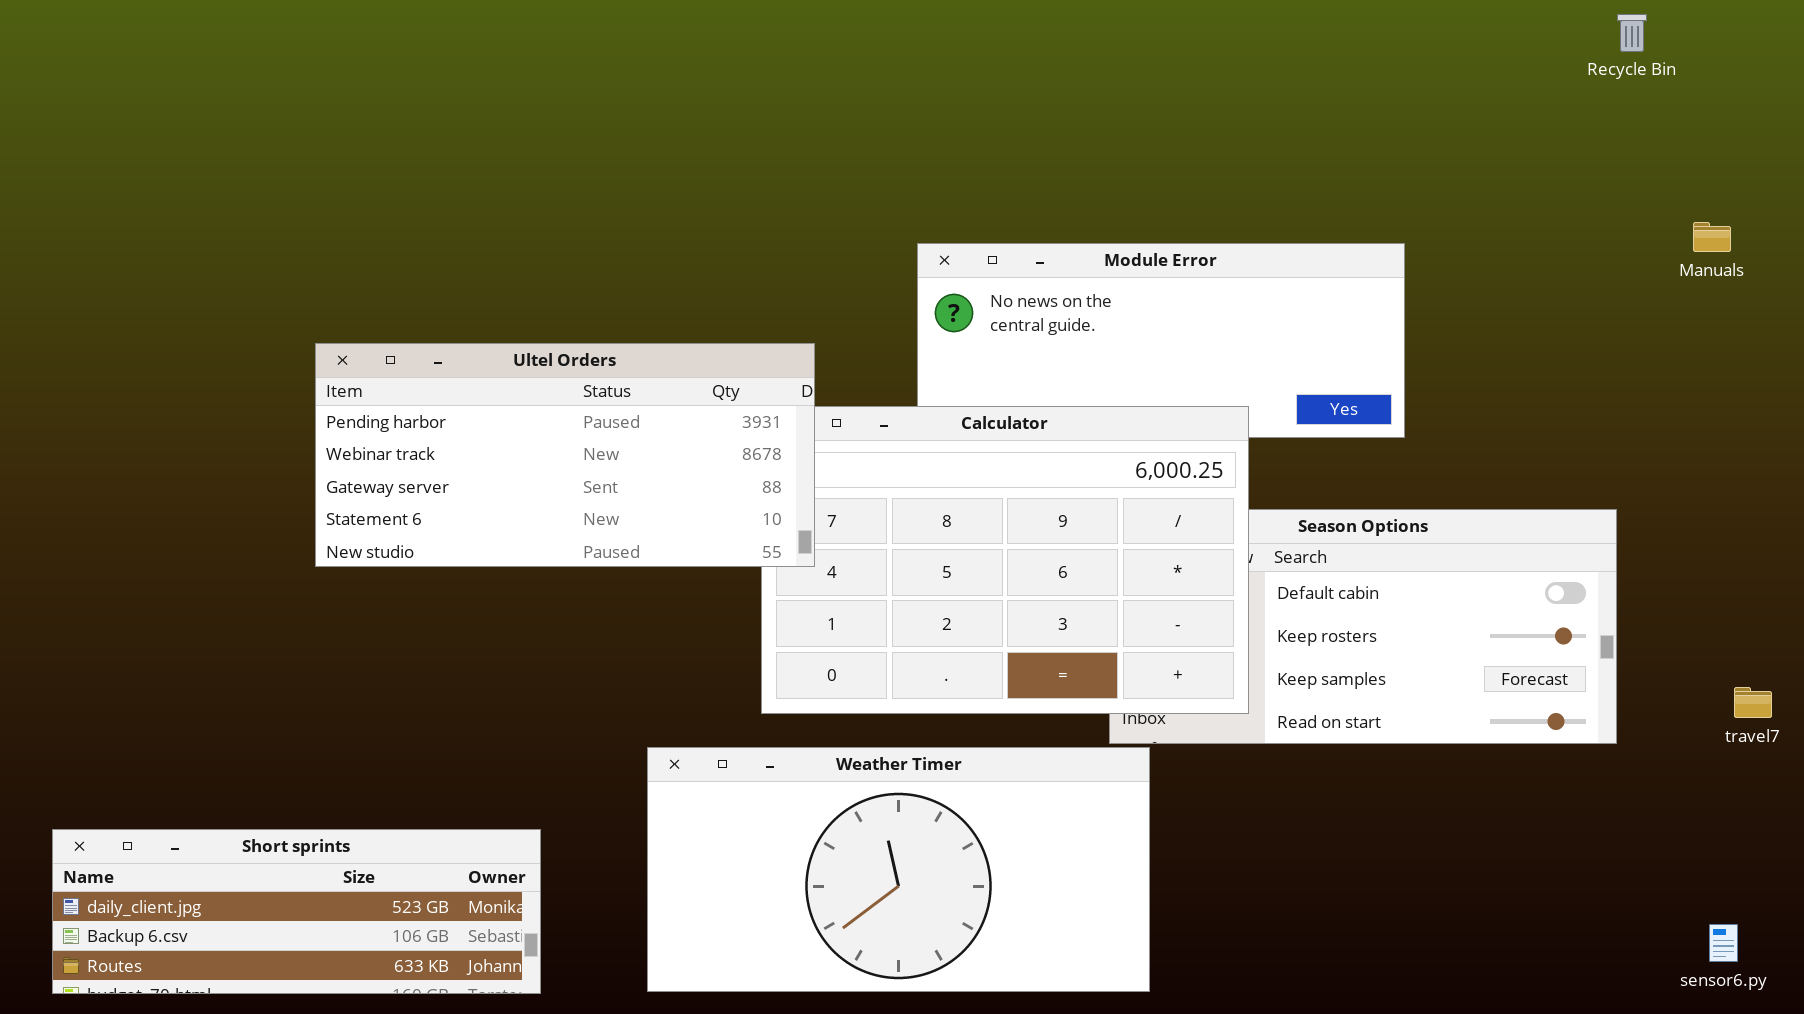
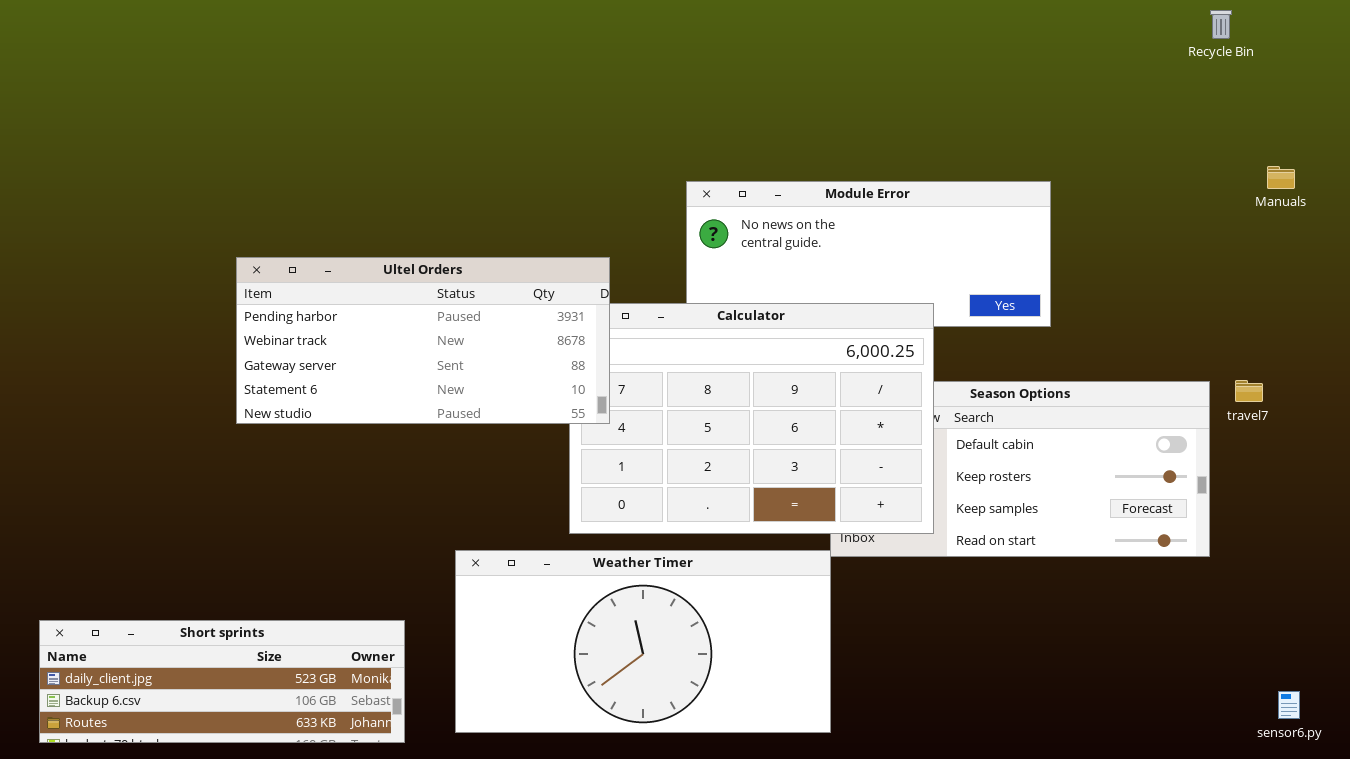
travel7: [1734,687,1772,718] -> [1235,380,1263,402], moved
Weather Timer: [647,747,1150,992] -> [455,550,831,733], moved

